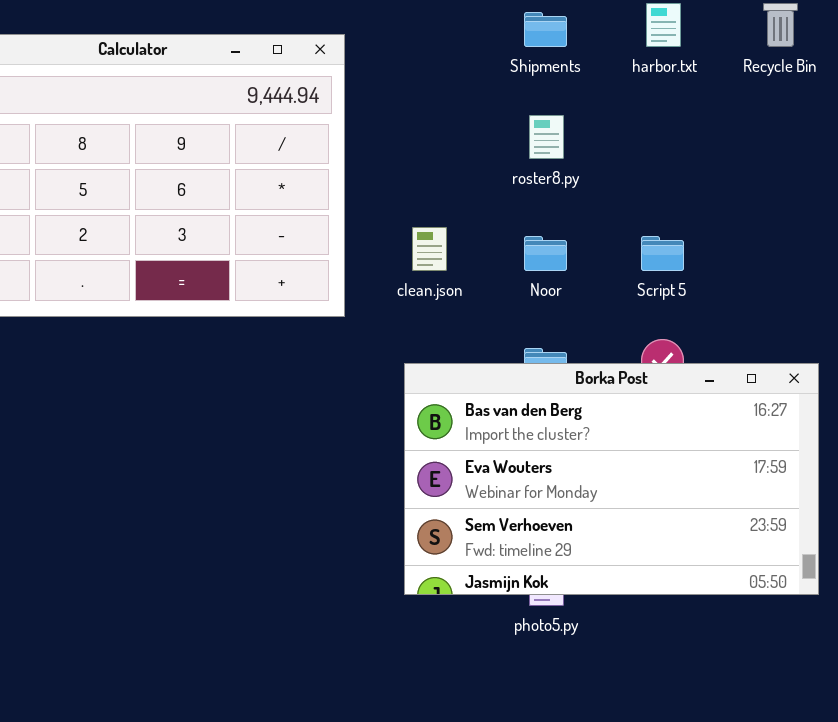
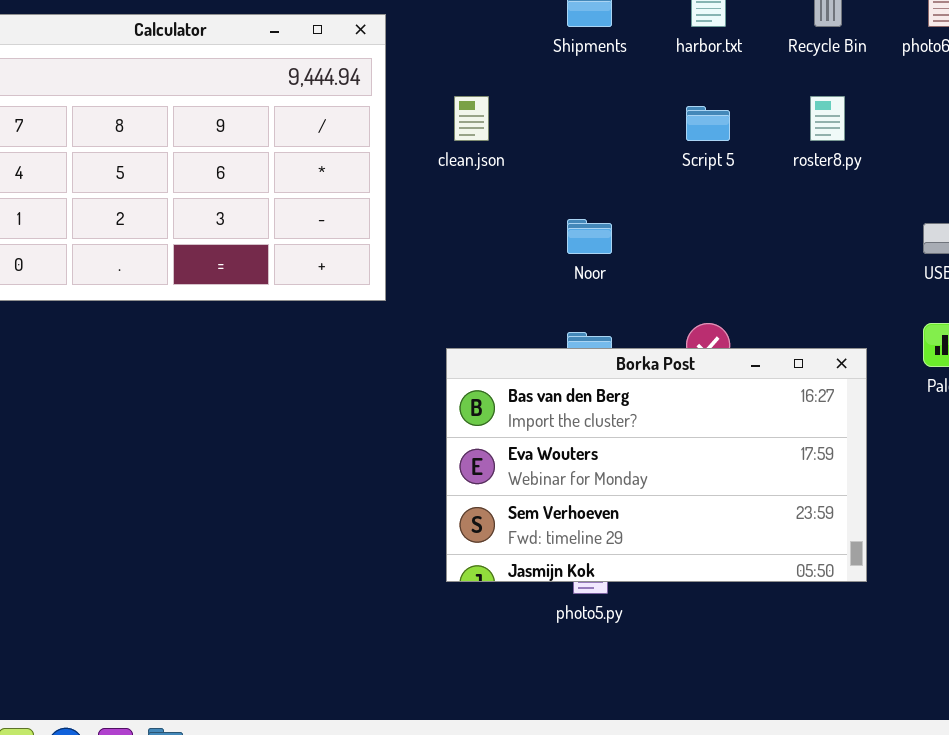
roster8.py: [529,115,564,159] -> [810,96,845,141], moved
clean.json: [412,227,447,271] -> [454,96,489,141], moved
Script 5: [641,236,684,271] -> [686,106,730,141], moved

